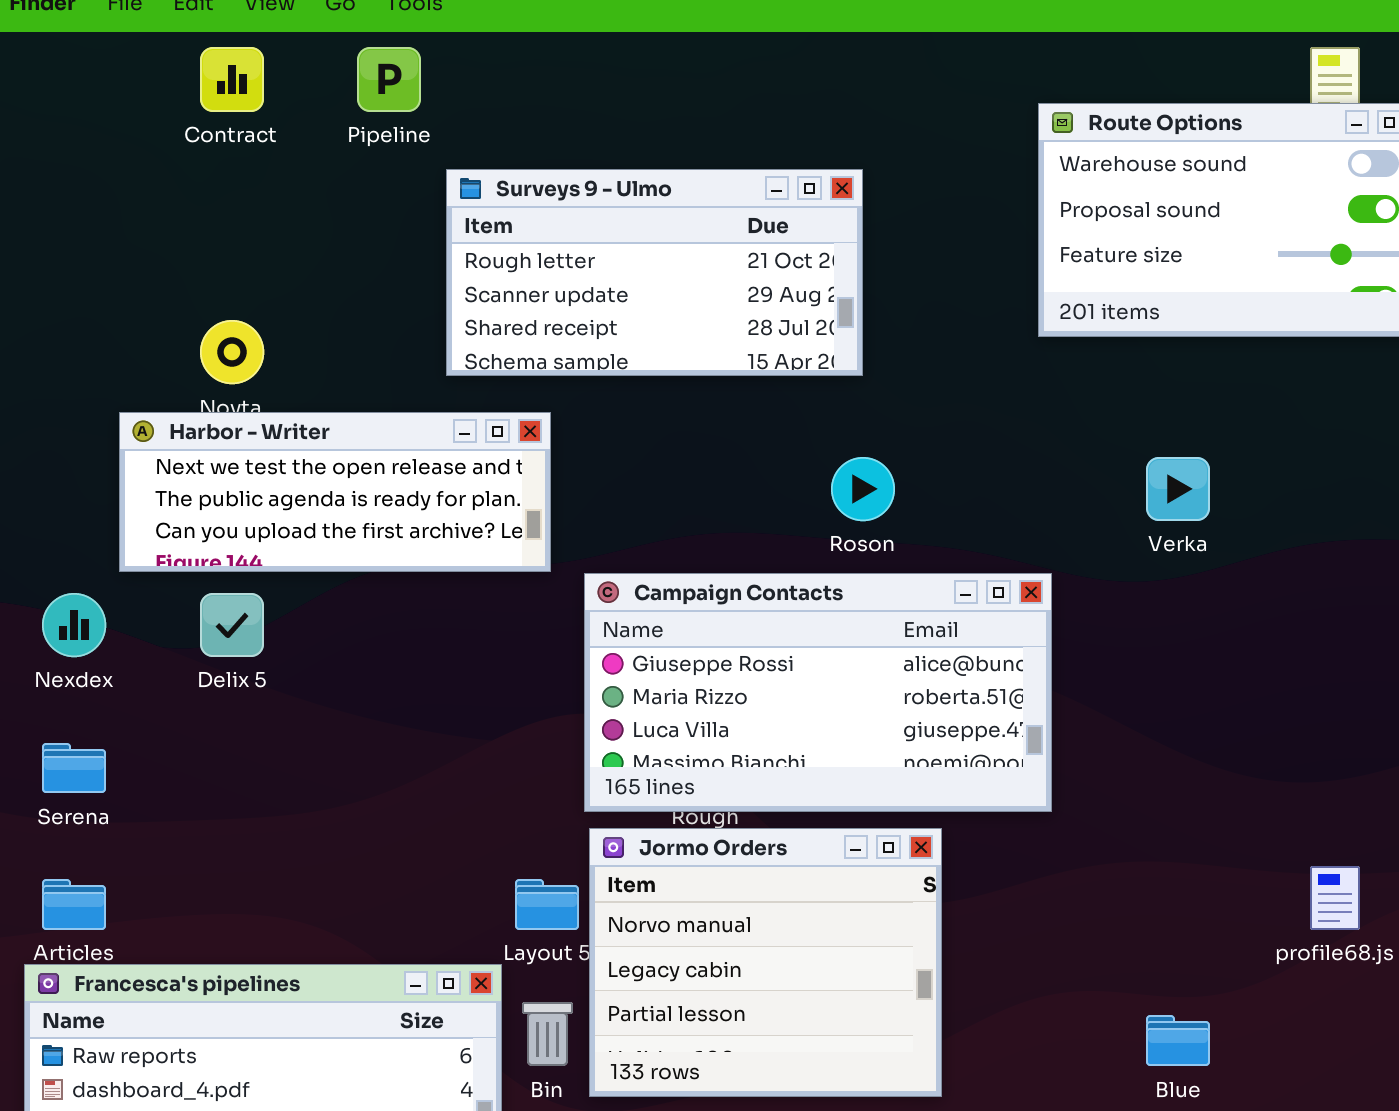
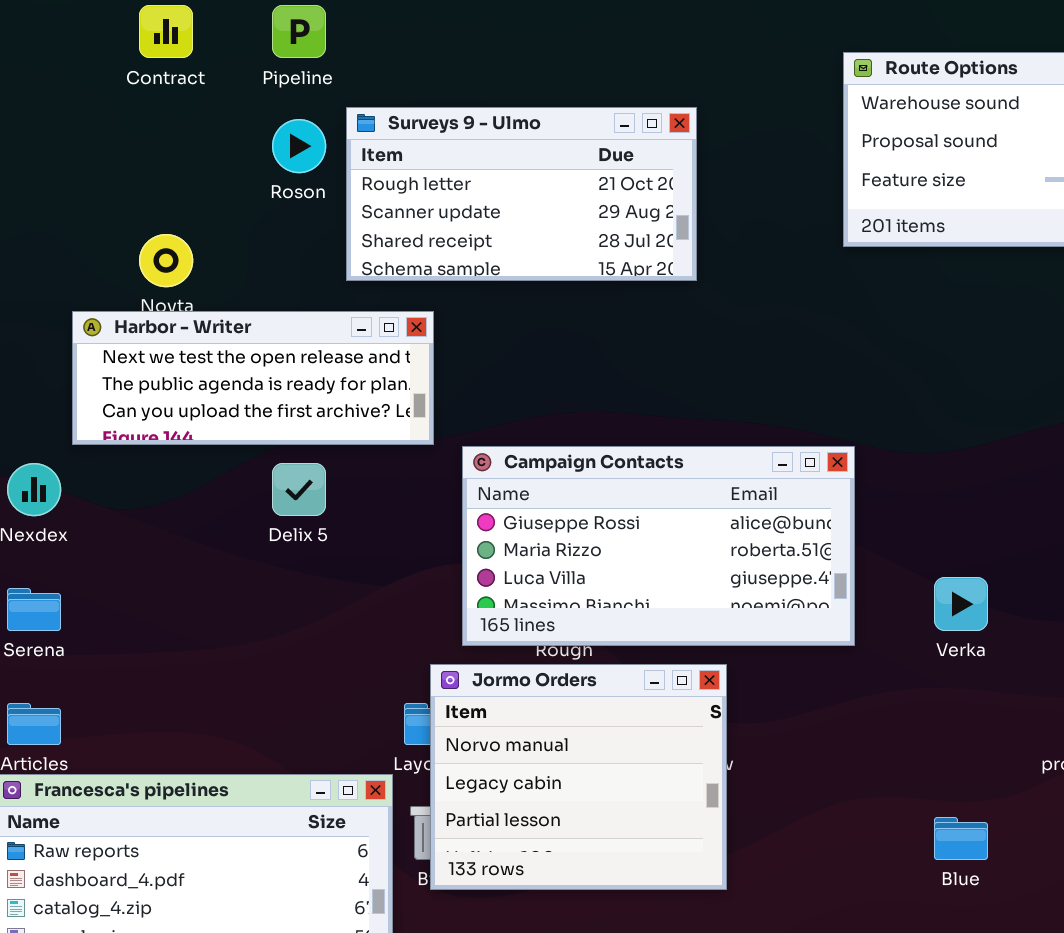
Roson: [831,457,895,521] -> [272,119,326,173], moved
Verka: [1146,457,1210,521] -> [934,577,988,631], moved
Delix 5: [200,593,264,657] -> [272,463,326,516], moved
Jormo Orders: [589,828,942,1097] -> [430,664,727,890], moved

